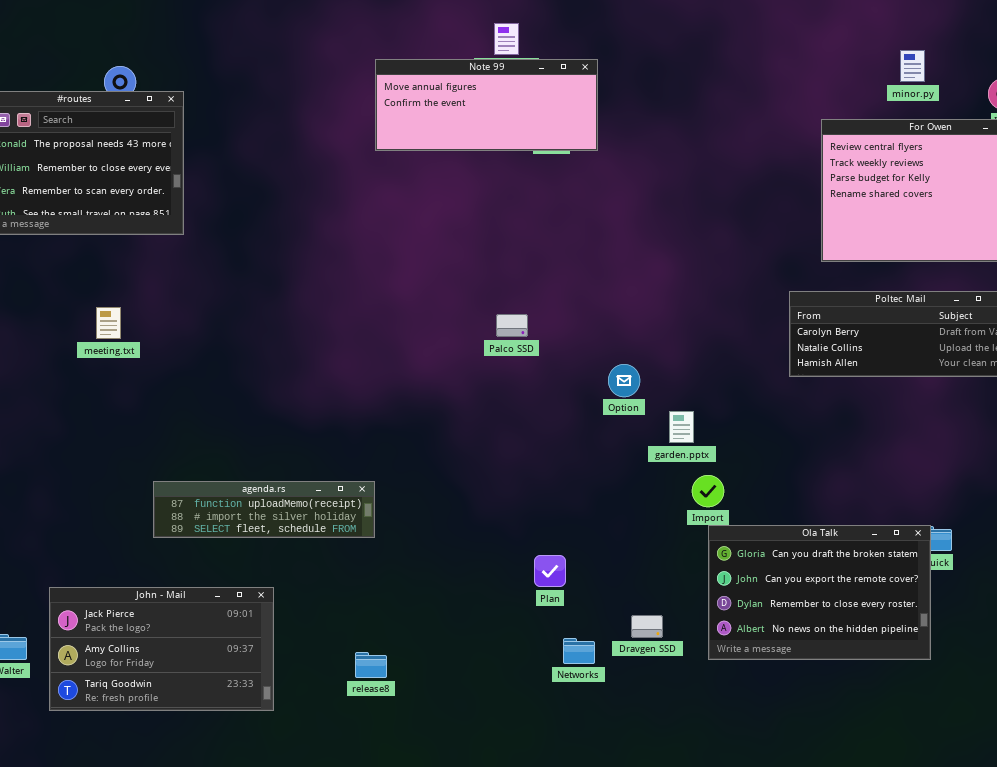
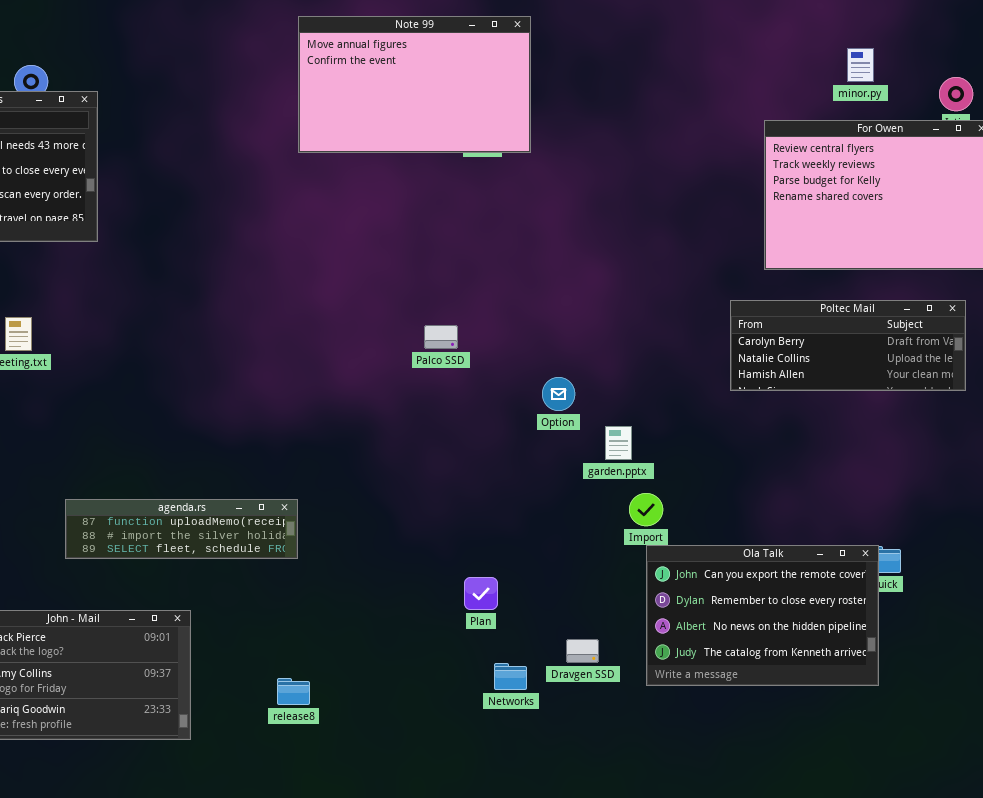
Note 99: [375,59,598,151] -> [298,16,531,153], resized
Ola Talk: [708,525,931,660] -> [646,545,879,686], scrolled down 1 row

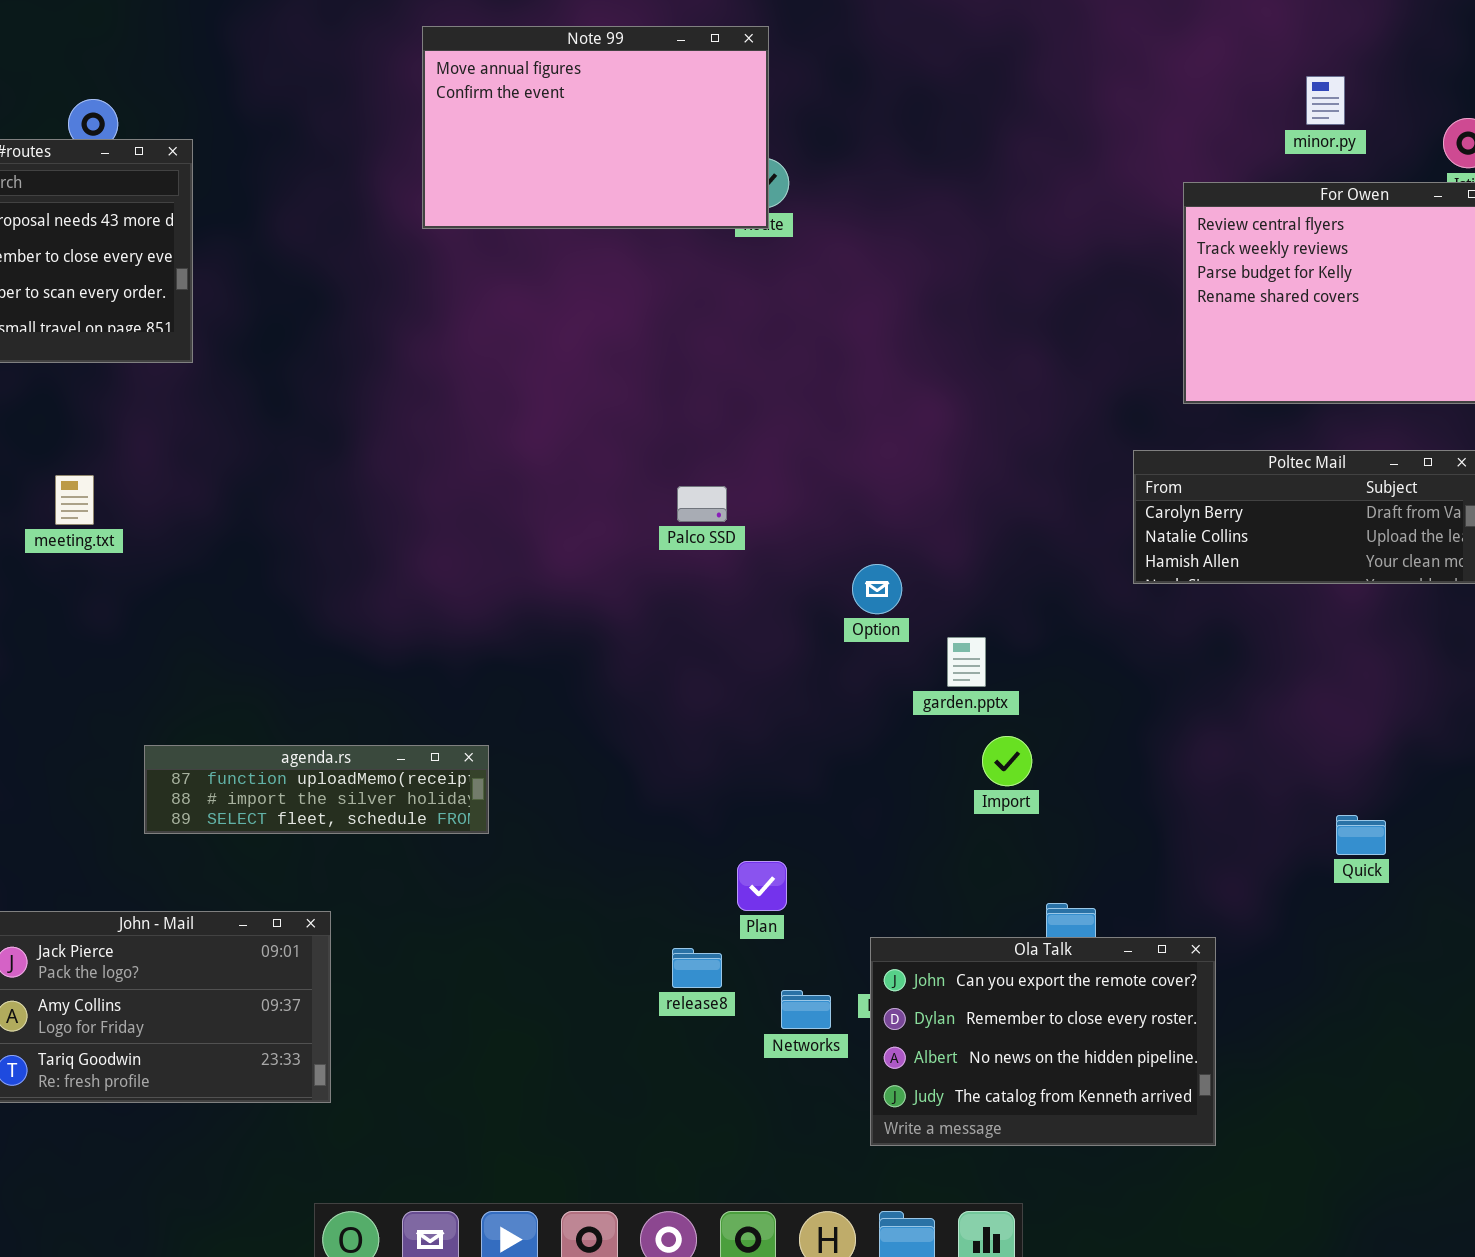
Note 99: [298,16,531,153] -> [422,26,769,229], moved
Ola Talk: [646,545,879,686] -> [870,937,1216,1146], moved
release8: [277,678,310,705] -> [672,948,722,988], moved

